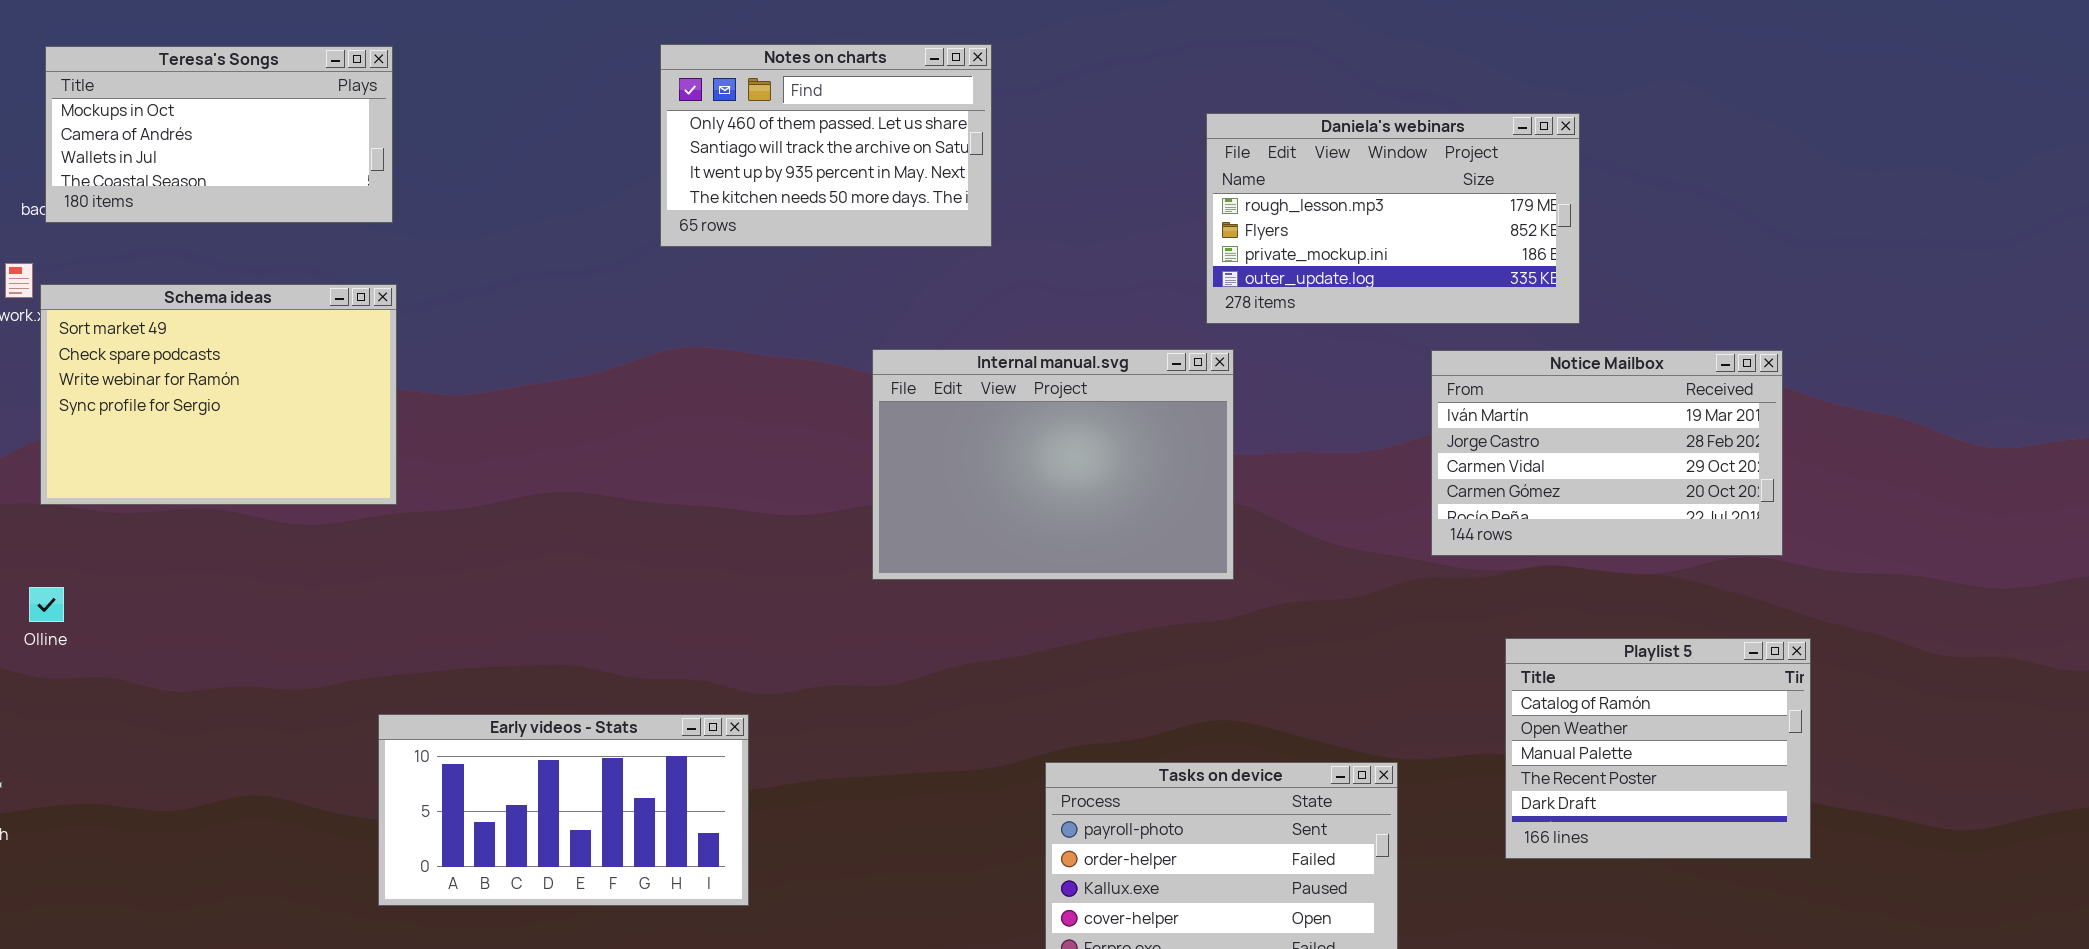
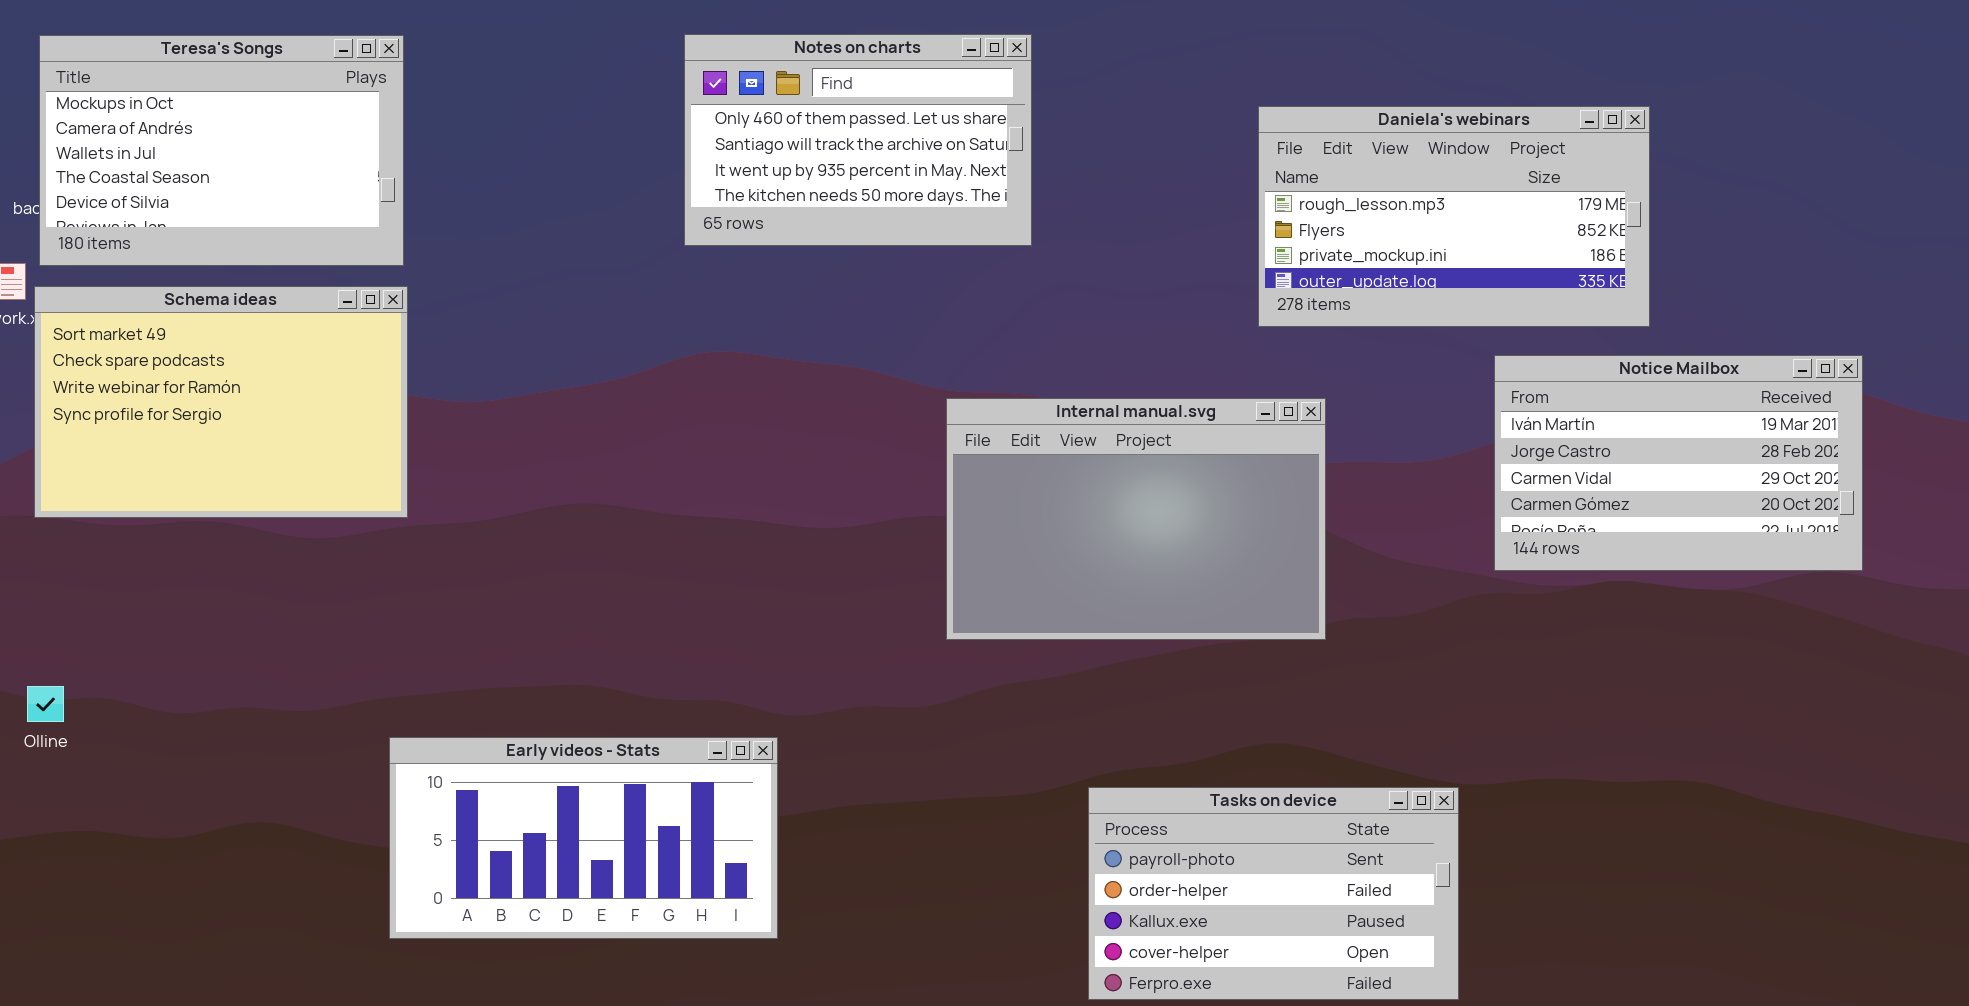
Teresa's Songs: [45,46,393,223] -> [39,35,404,266], resized
Internal manual.svg: [872,349,1234,580] -> [946,398,1326,640], moved
Olline: [29,587,64,622] -> [27,686,64,722], moved
Playlist 5: [1505,638,1811,859] -> none, closed

